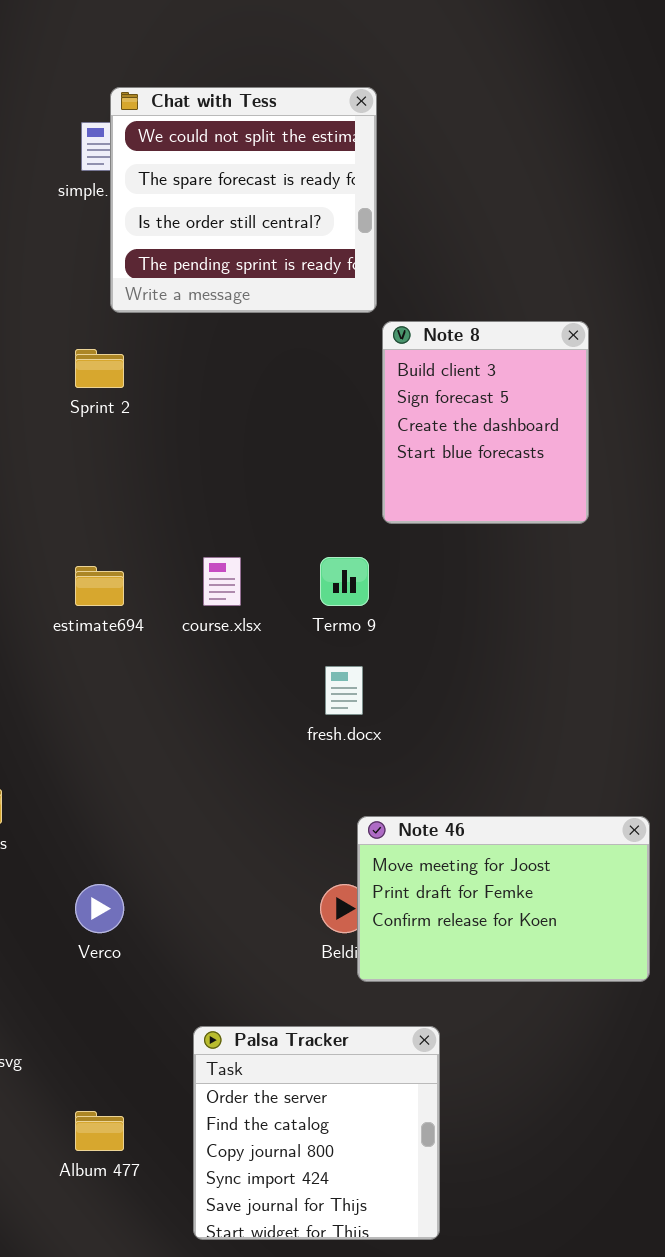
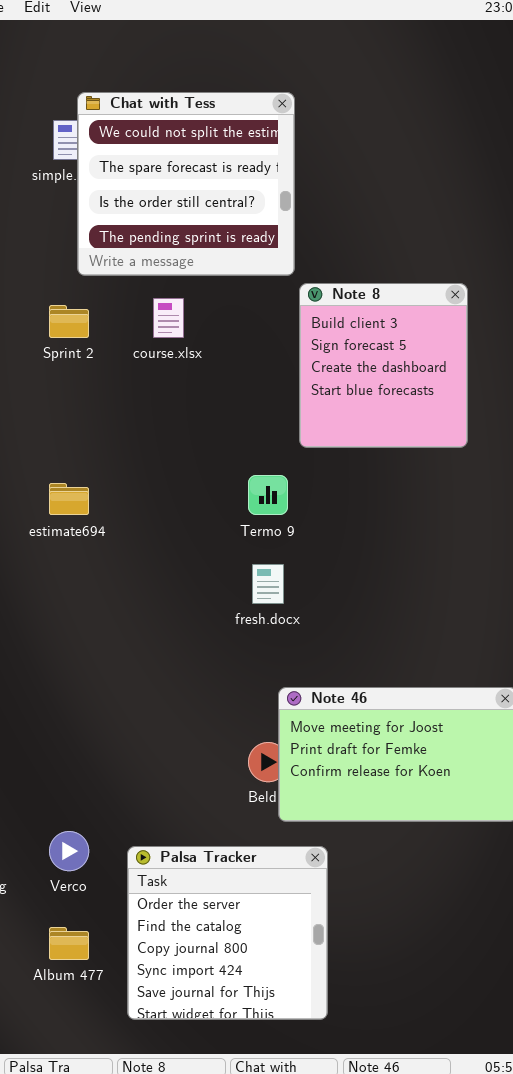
course.xlsx: [203,557,241,606] -> [153,298,184,338], moved
Verco: [75,884,124,933] -> [49,831,89,871], moved
Palsa Tracker: [193,1026,440,1240] -> [127,846,328,1020], moved

